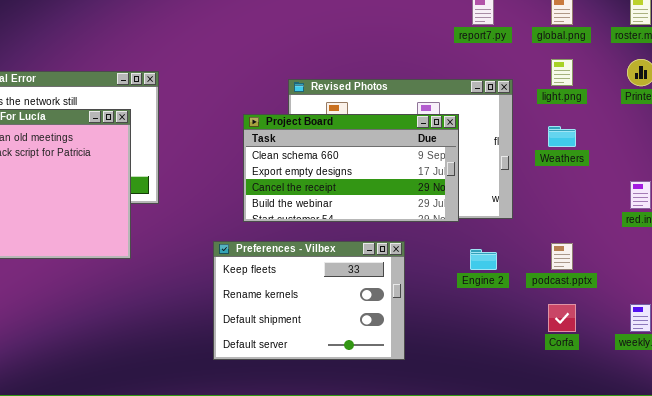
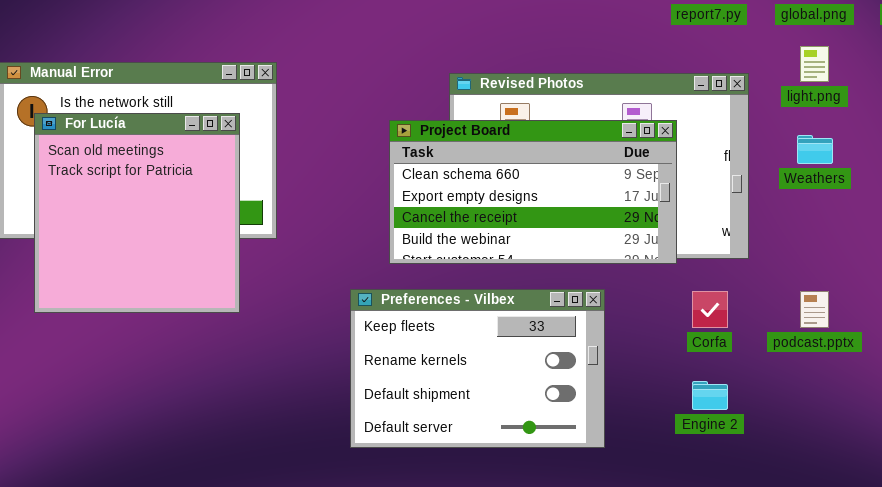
Engine 2: [470,249,497,270] -> [692,381,728,410], moved
Corfa: [548,304,576,332] -> [692,291,728,328], moved

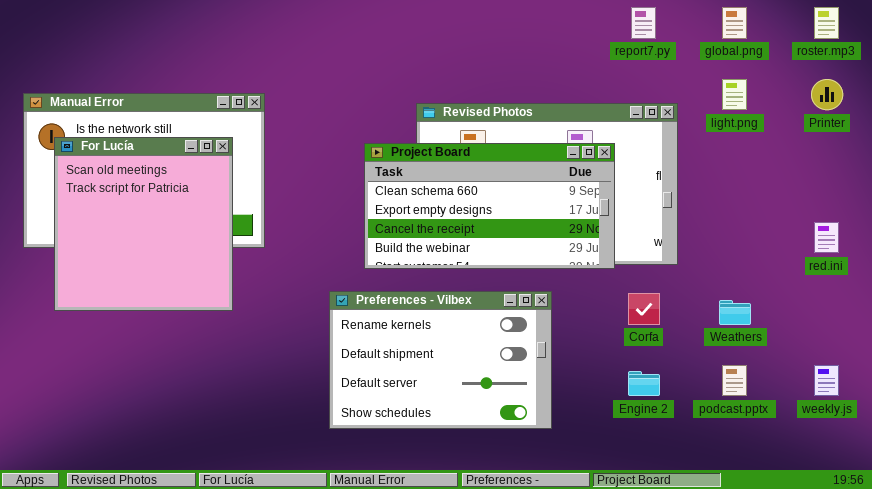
Weathers: [797,135,833,164] -> [719,300,751,325], moved
Preferences - Vilbex: [350,289,605,448] -> [329,291,552,429], scrolled down 1 row
podcast.pptx: [800,291,829,328] -> [722,365,747,396], moved

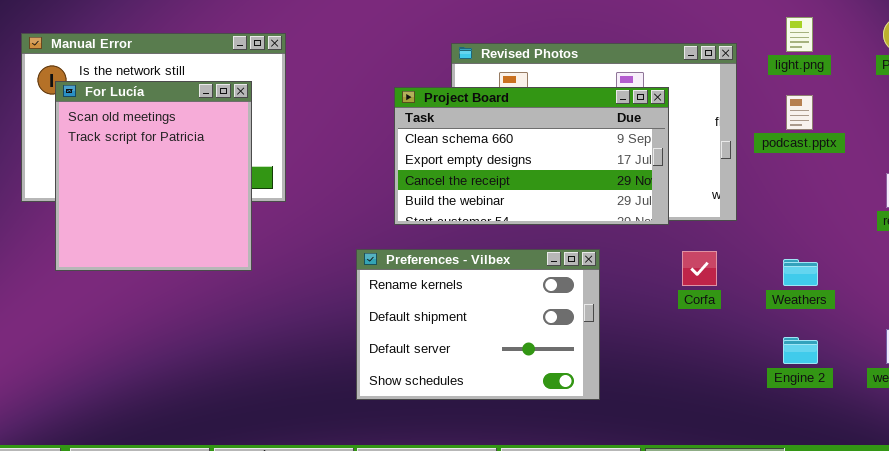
podcast.pptx: [722,365,747,396] -> [786,95,813,130], moved
Engine 2: [628,371,660,396] -> [783,337,818,364], moved

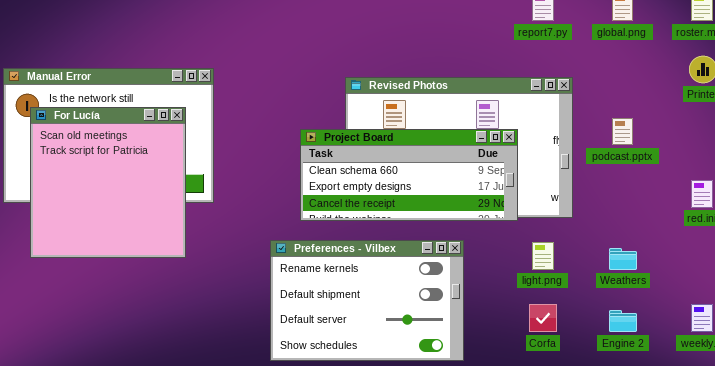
light.png: [786,17,813,52] -> [532,242,554,270], moved
Project Board: [394,87,669,225] -> [300,129,518,221], resized
Corfa: [682,251,717,286] -> [529,304,557,332], moved

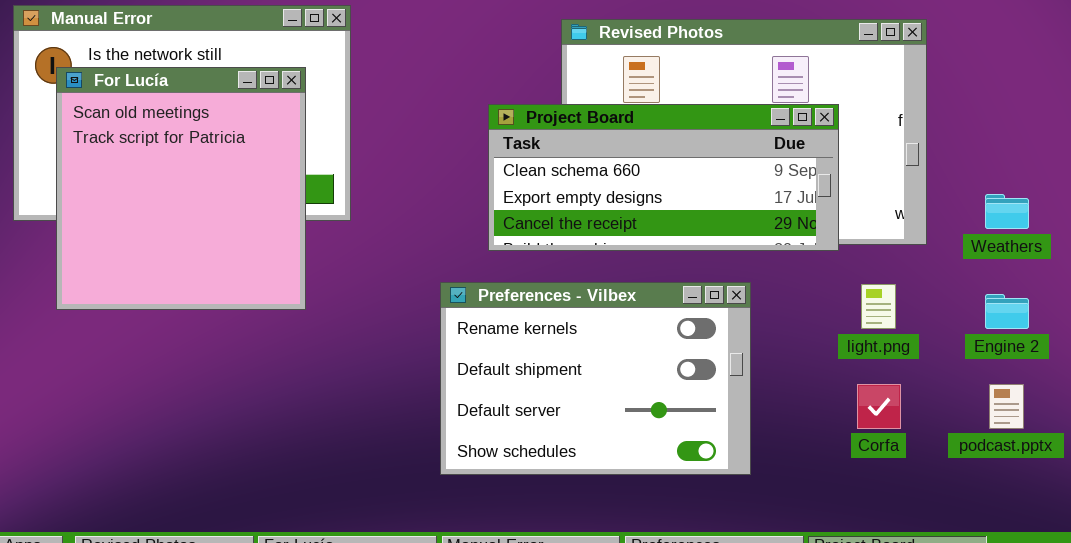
podcast.pptx: [612,118,633,145] -> [989,384,1024,429], moved
Weathers: [609,248,637,270] -> [985,194,1029,229], moved
Engine 2: [609,310,637,332] -> [985,294,1029,329], moved

